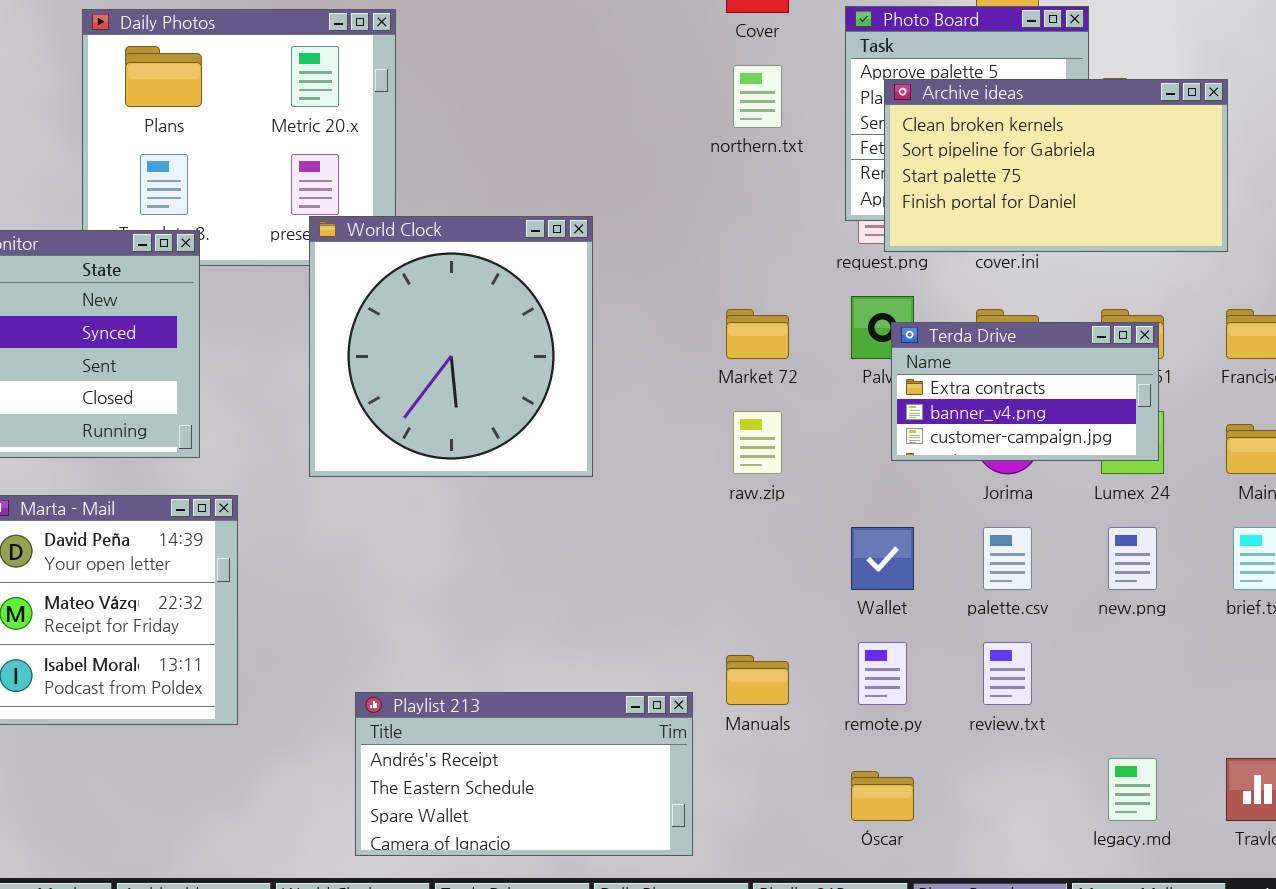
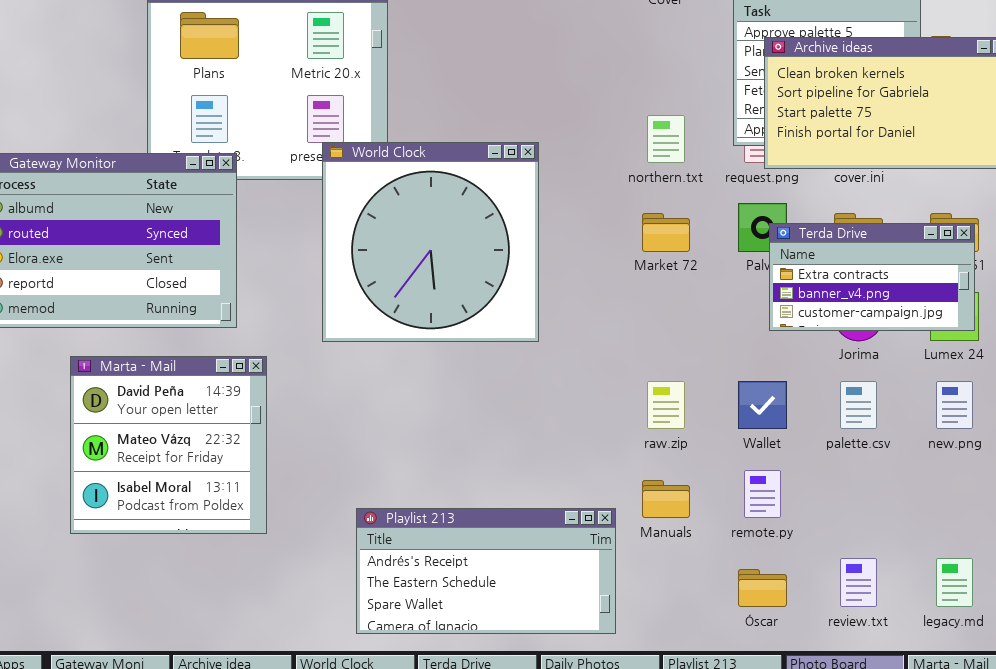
northern.txt: [733,65,782,128] -> [647,115,685,163], moved
raw.zip: [733,411,782,474] -> [647,381,685,429], moved
review.txt: [983,642,1032,705] -> [840,558,877,607], moved

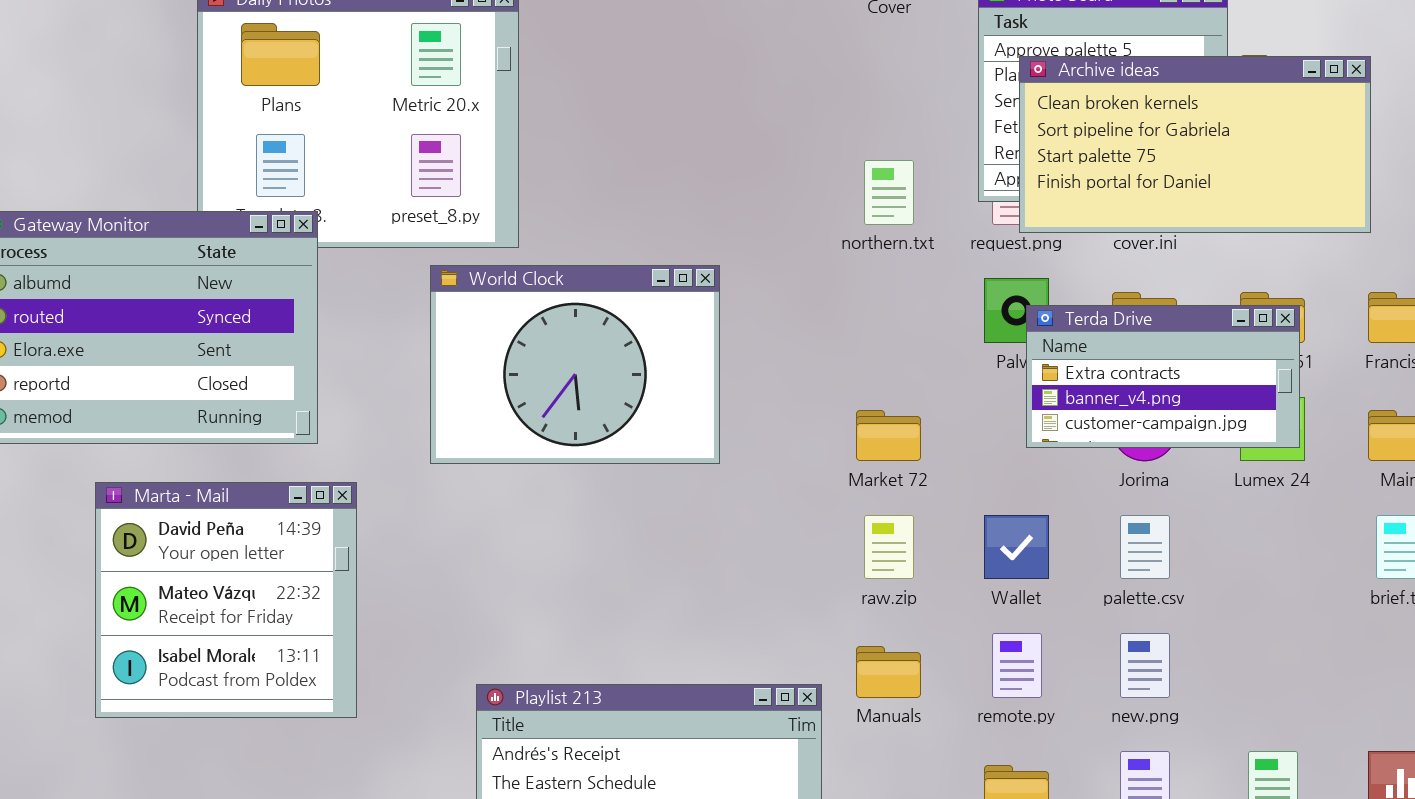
World Clock: [322,142,539,342] -> [430,265,720,464], resized
Market 72: [642,213,690,252] -> [856,410,921,461], moved
new.png: [936,381,973,429] -> [1120,633,1170,698], moved

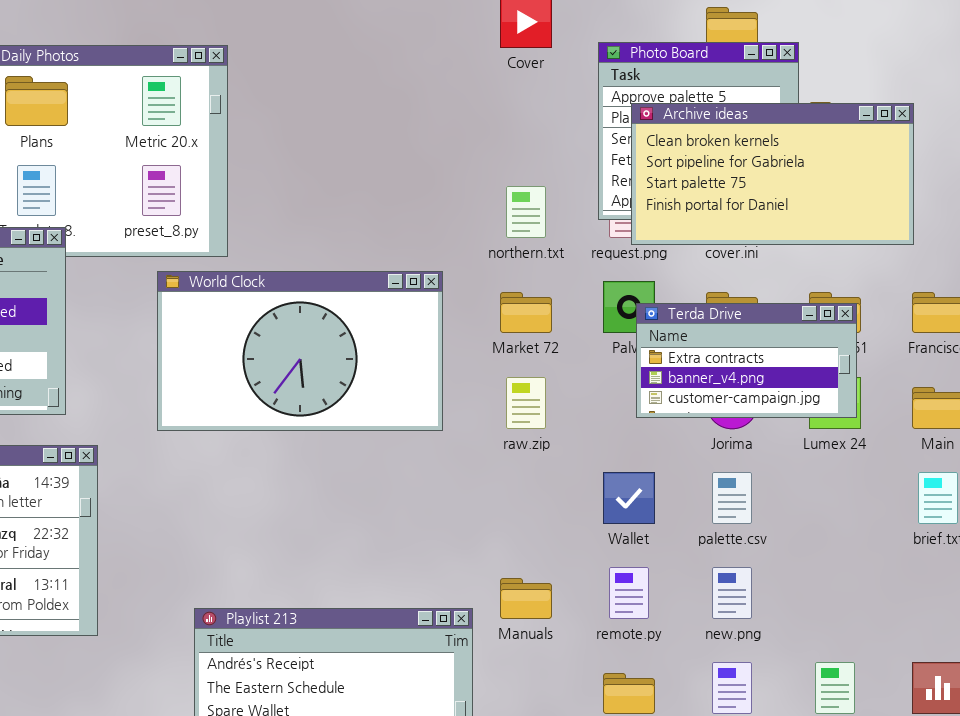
World Clock: [430,265,720,464] -> [157,271,443,431], resized
Market 72: [856,410,921,461] -> [500,292,552,333], moved
raw.zip: [864,515,914,579] -> [506,377,546,429], moved

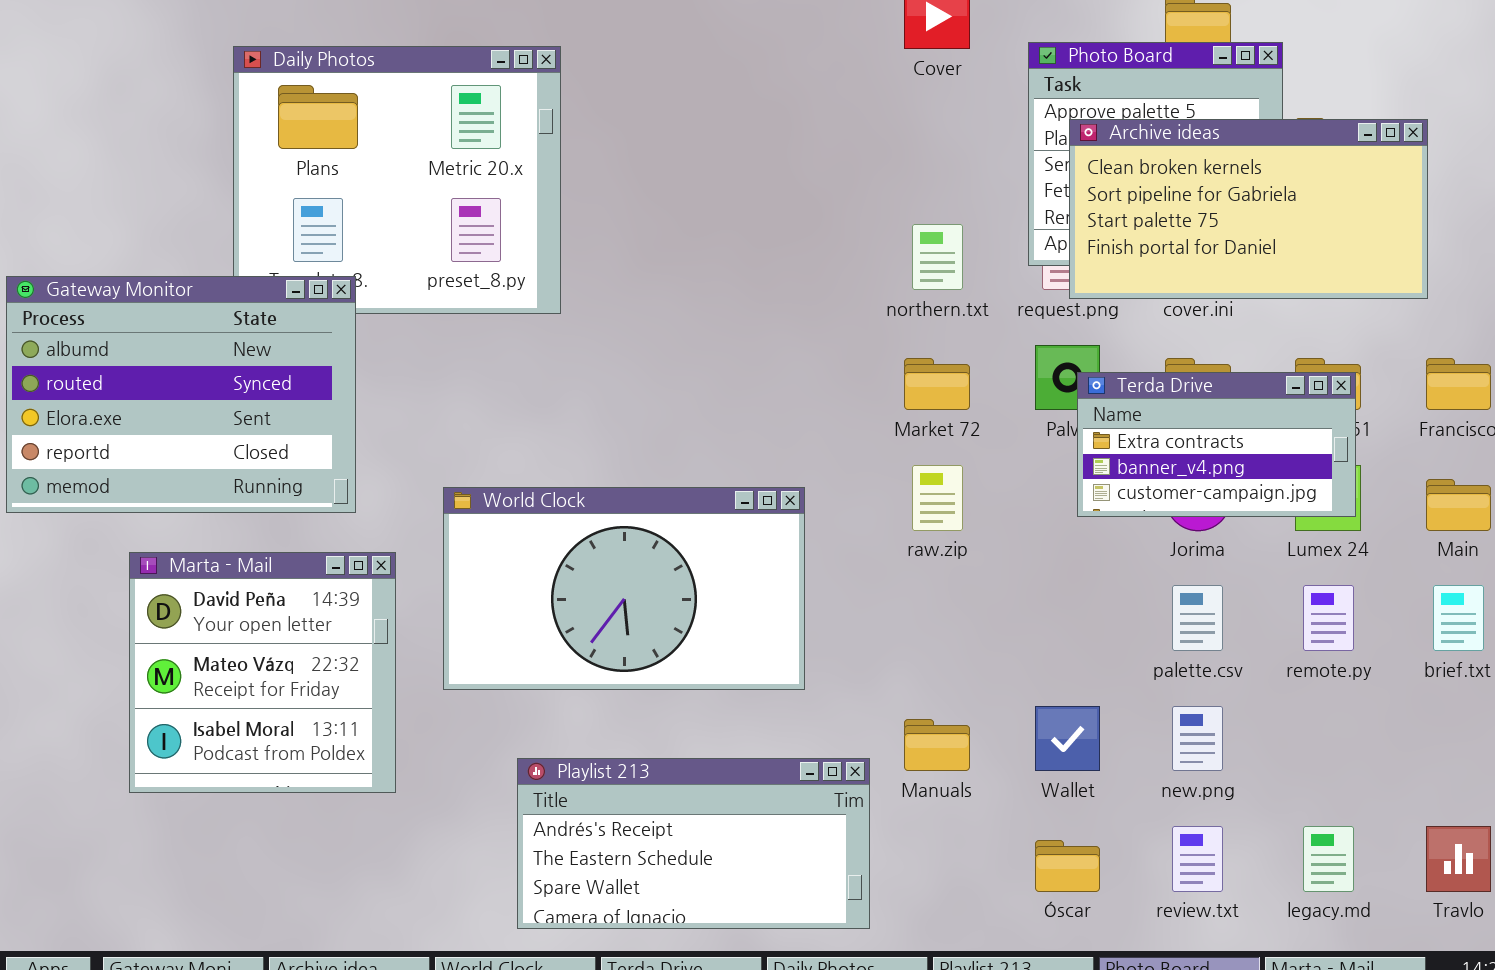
World Clock: [157,271,443,431] -> [443,487,805,690], moved
Wallet: [603,472,655,524] -> [1035,706,1100,771], moved
remote.py: [609,567,649,619] -> [1303,585,1354,651], moved

